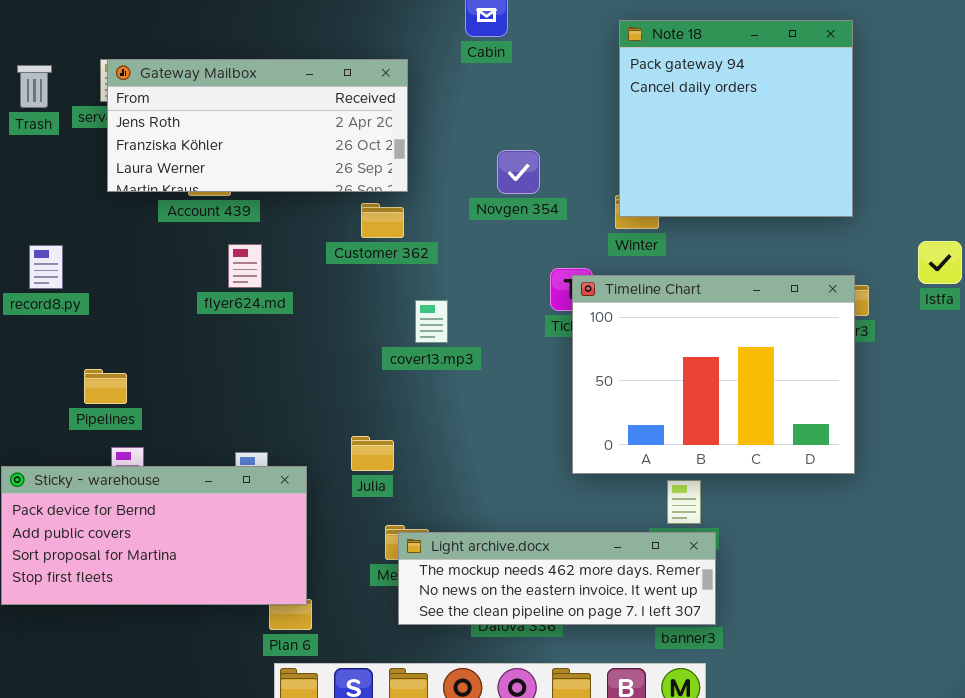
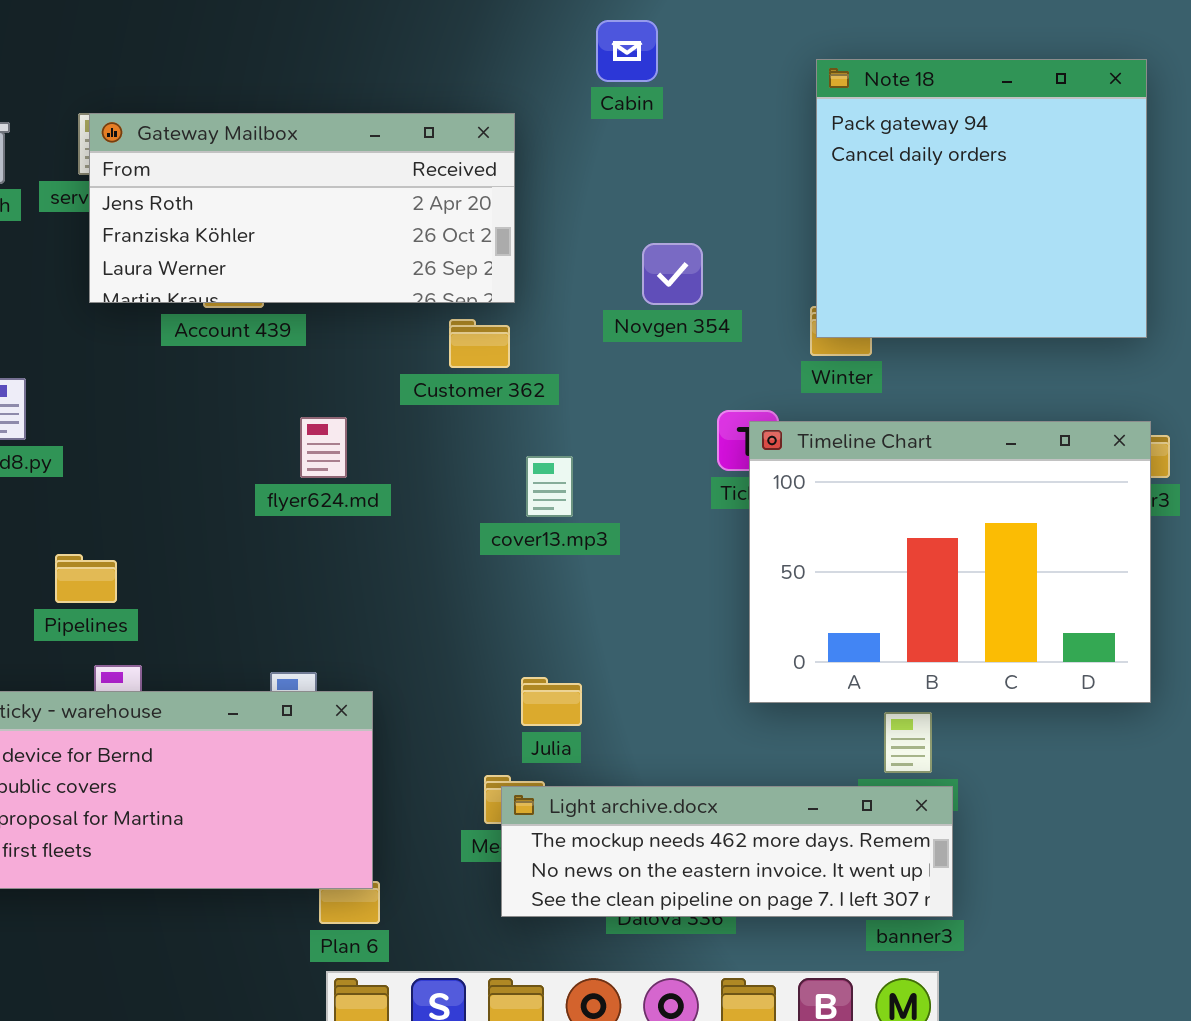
flyer624.md: [228,244,262,288] -> [300,417,347,478], moved
Julia: [351,436,394,471] -> [521,677,582,726], moved

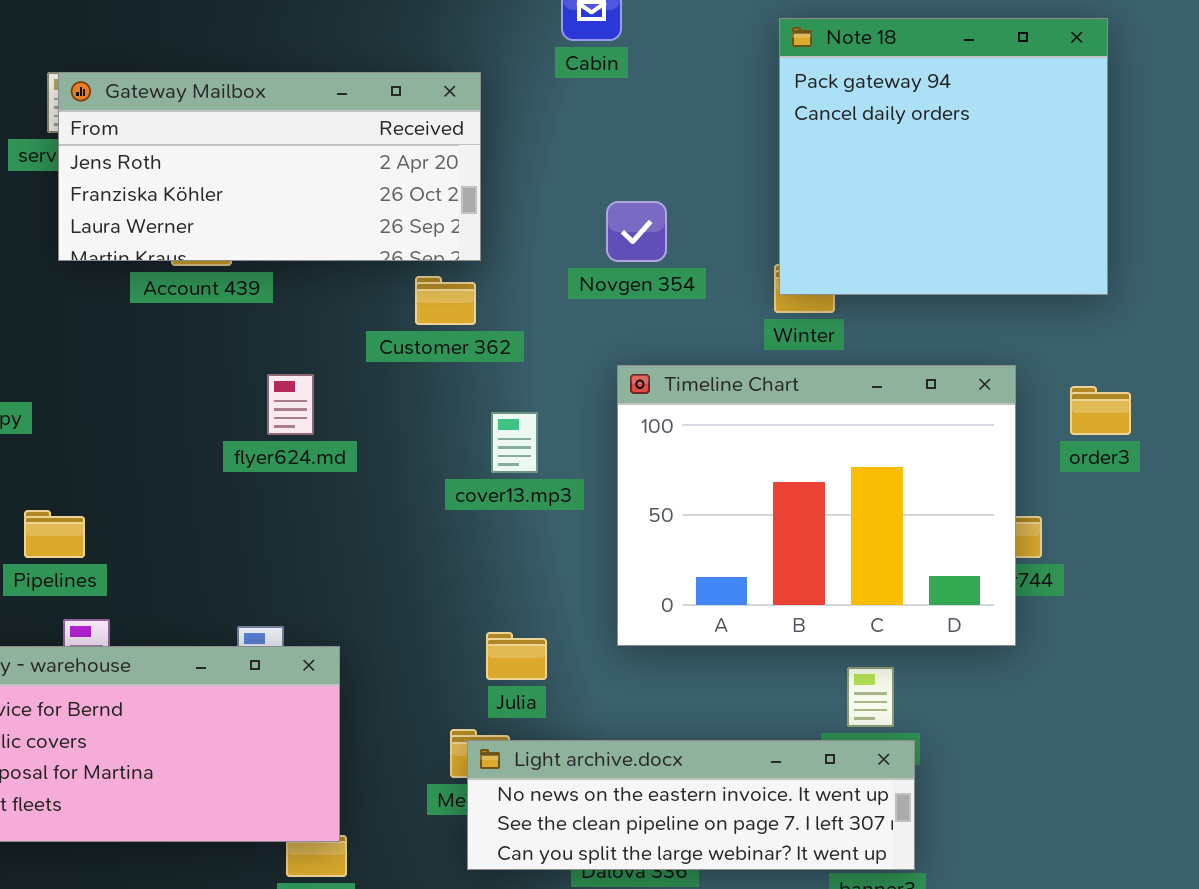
Timeline Chart: [749,421,1151,703] -> [617,365,1016,646], moved
Light archive.docx: [501,786,953,917] -> [467,740,915,870], scrolled down 1 row

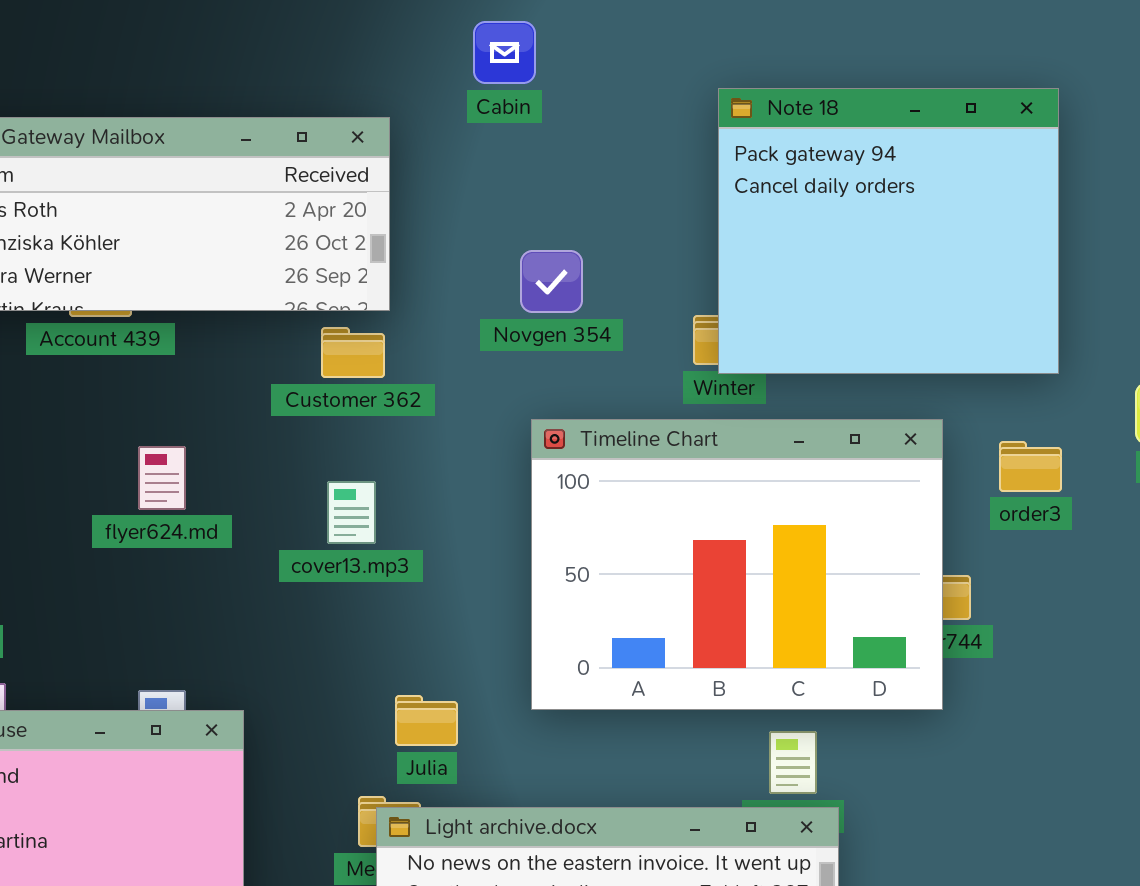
Note 18: [779,18,1108,295] -> [718,88,1059,374], moved
flyer624.md: [267,374,314,435] -> [138,446,186,510], moved
cover13.mp3: [491,412,538,473] -> [327,481,376,544], moved

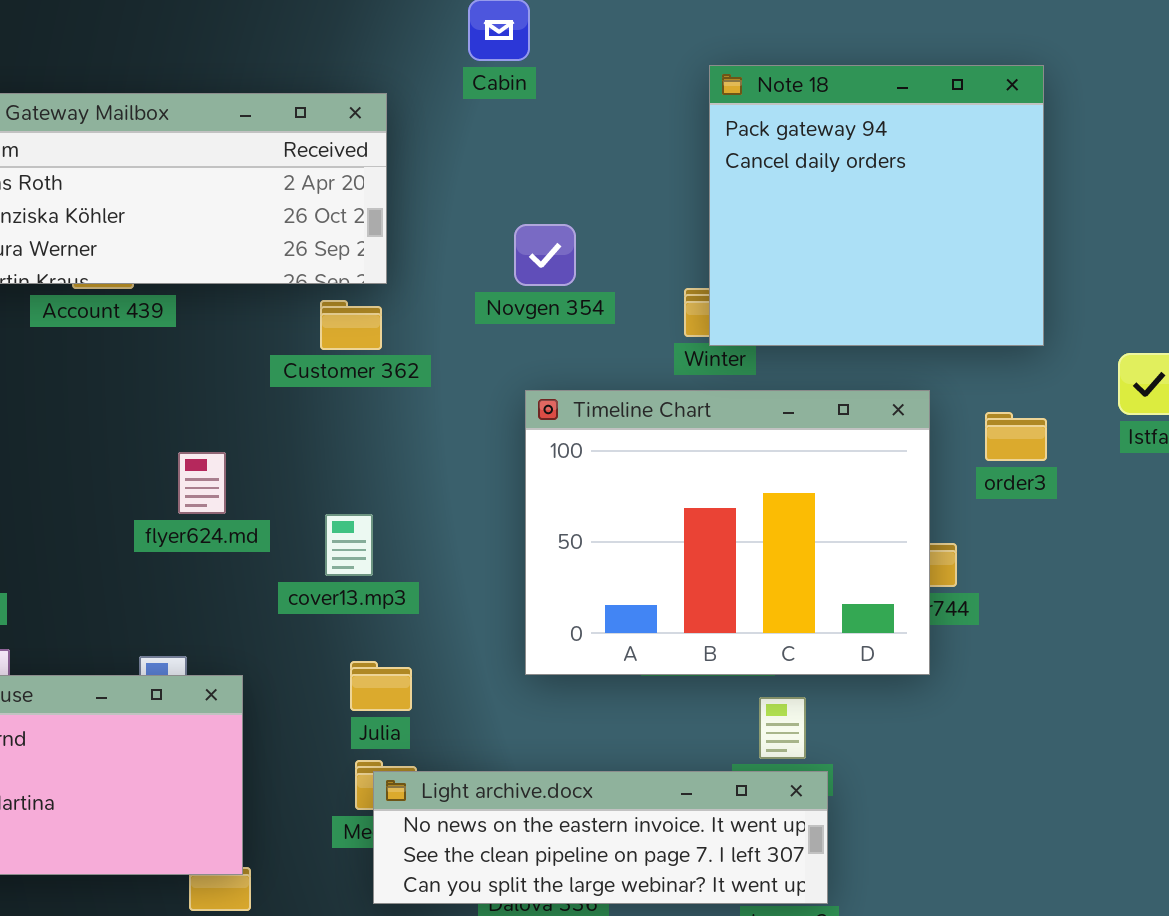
flyer624.md: [138,446,186,510] -> [178,452,226,514], moved
cover13.mp3: [327,481,376,544] -> [325,514,373,576], moved
Julia: [395,695,458,746] -> [350,661,412,711], moved

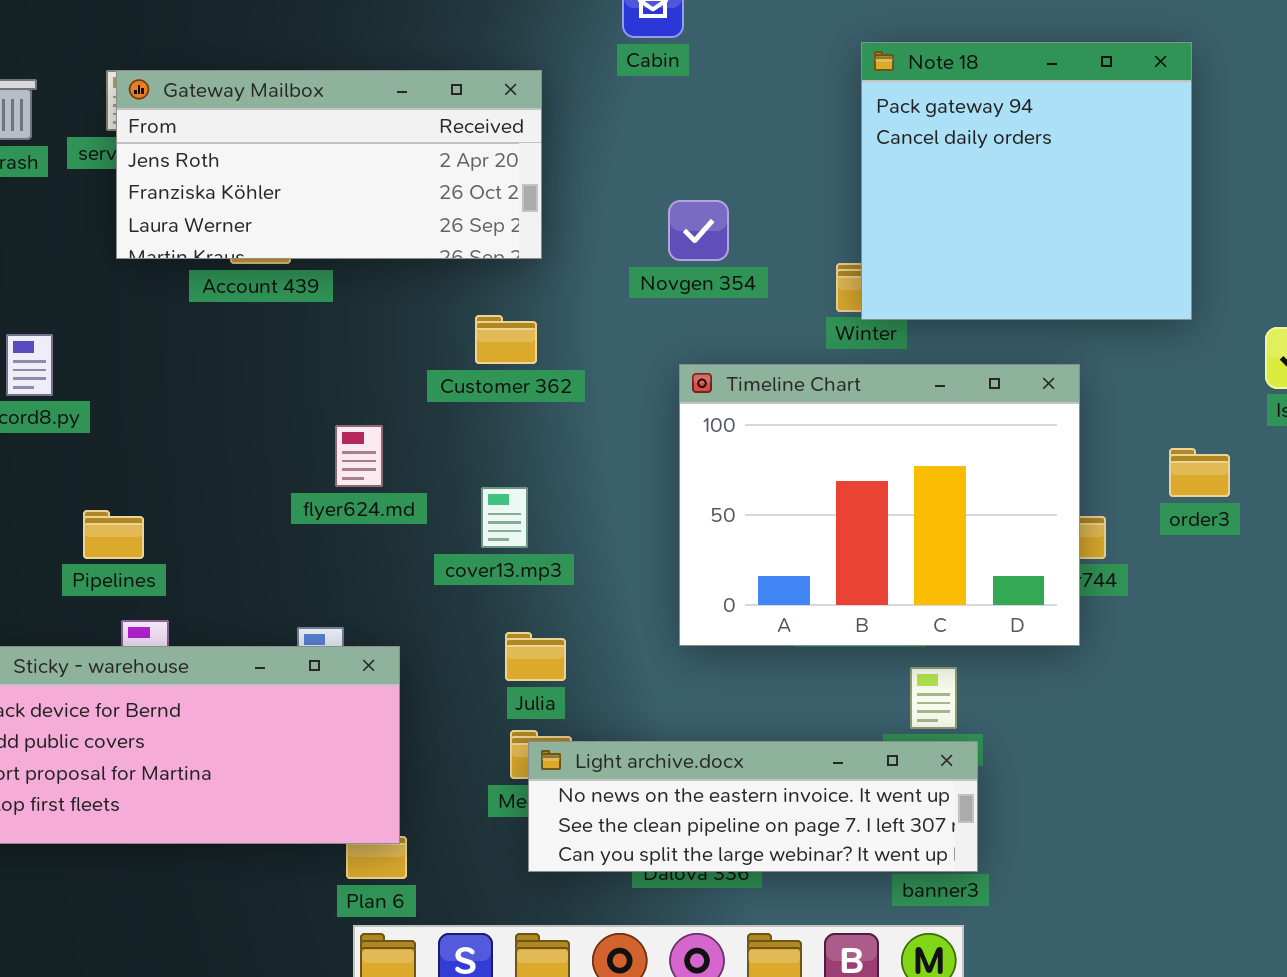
Customer 362: [320,300,382,350] -> [475,315,537,364], moved
order3: [985,412,1047,461] -> [1169,448,1230,497], moved

